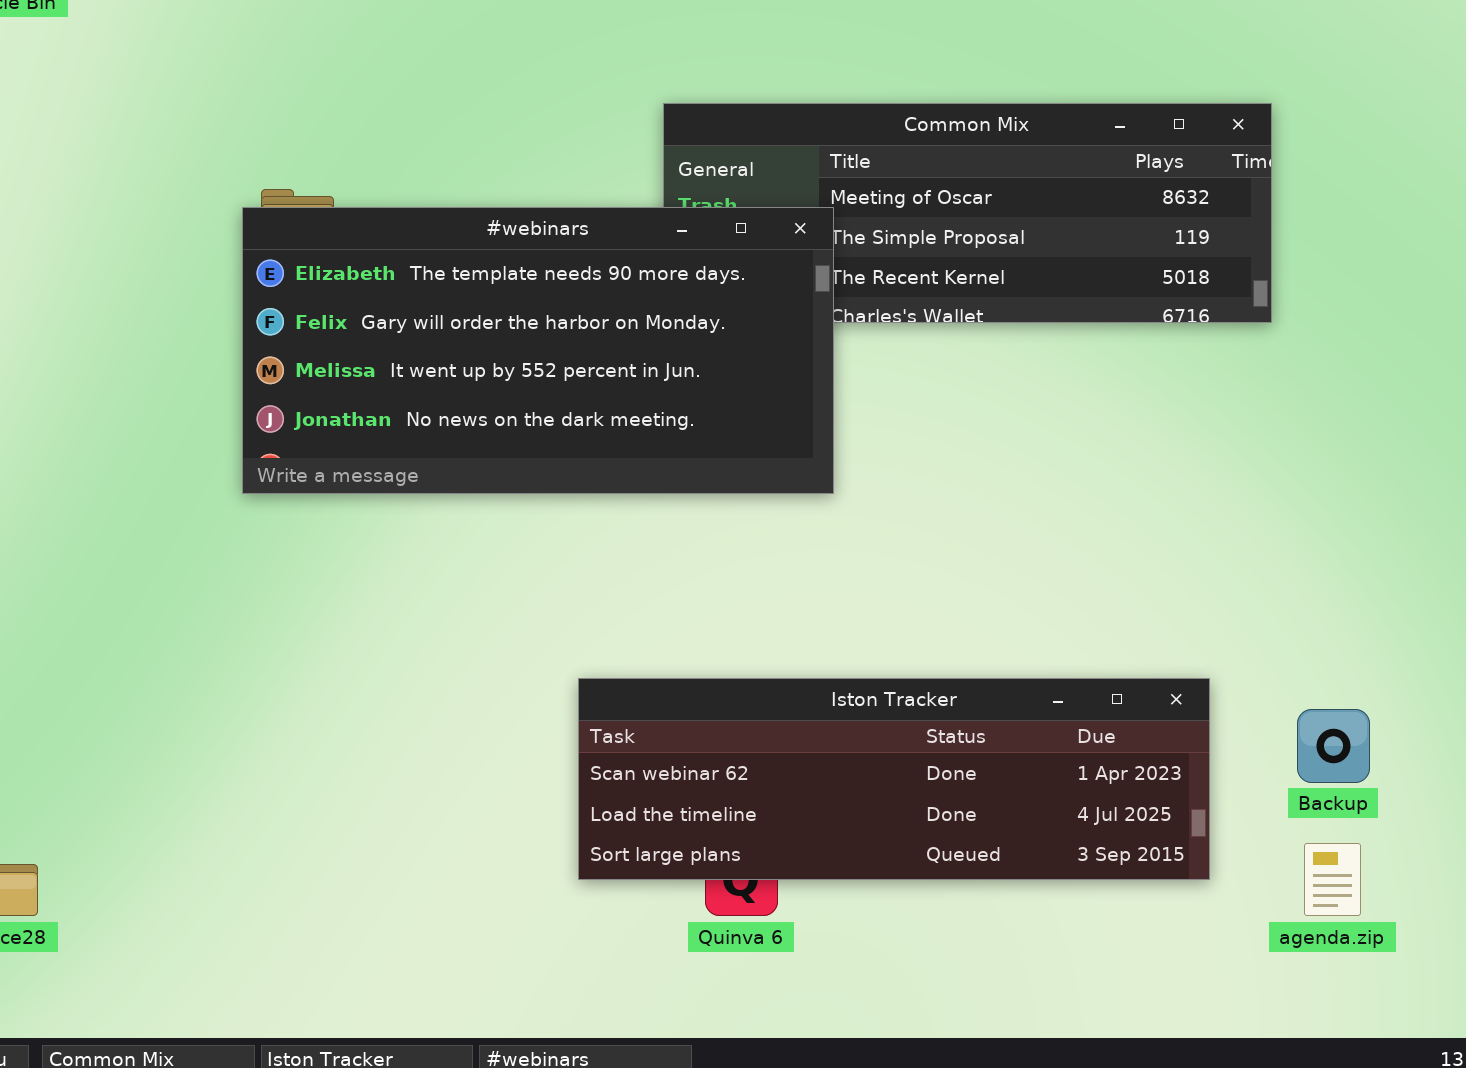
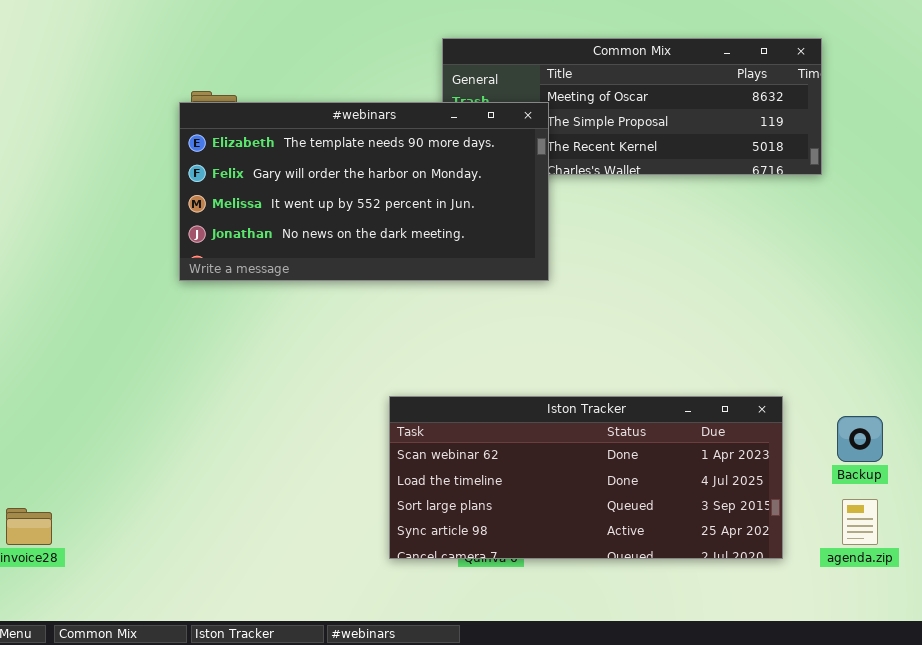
Iston Tracker: [578,678,1210,880] -> [389,396,783,559], resized

